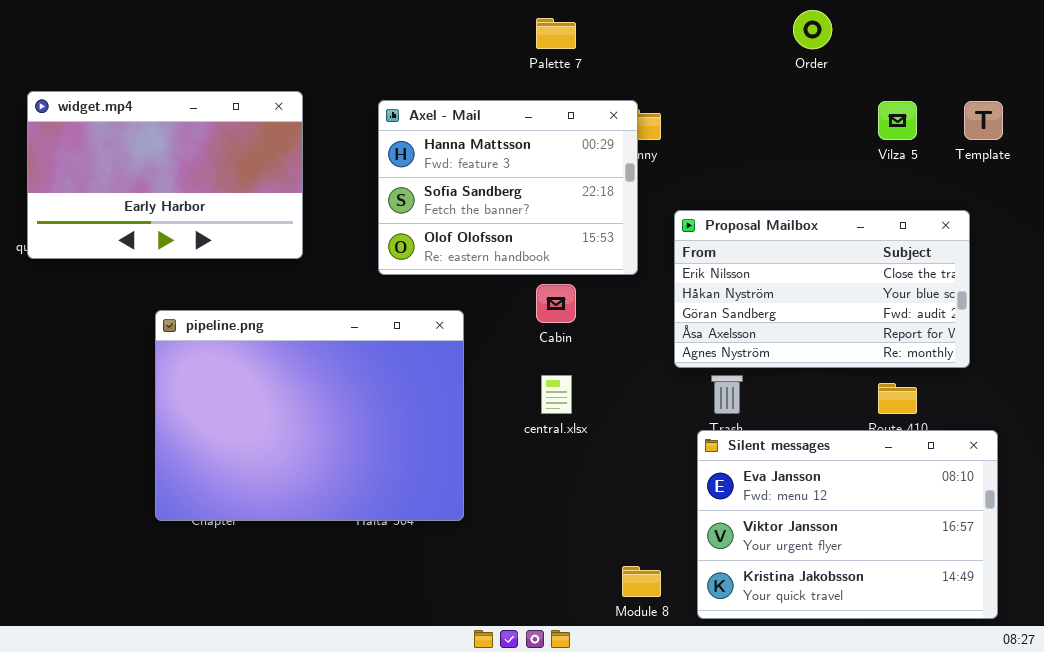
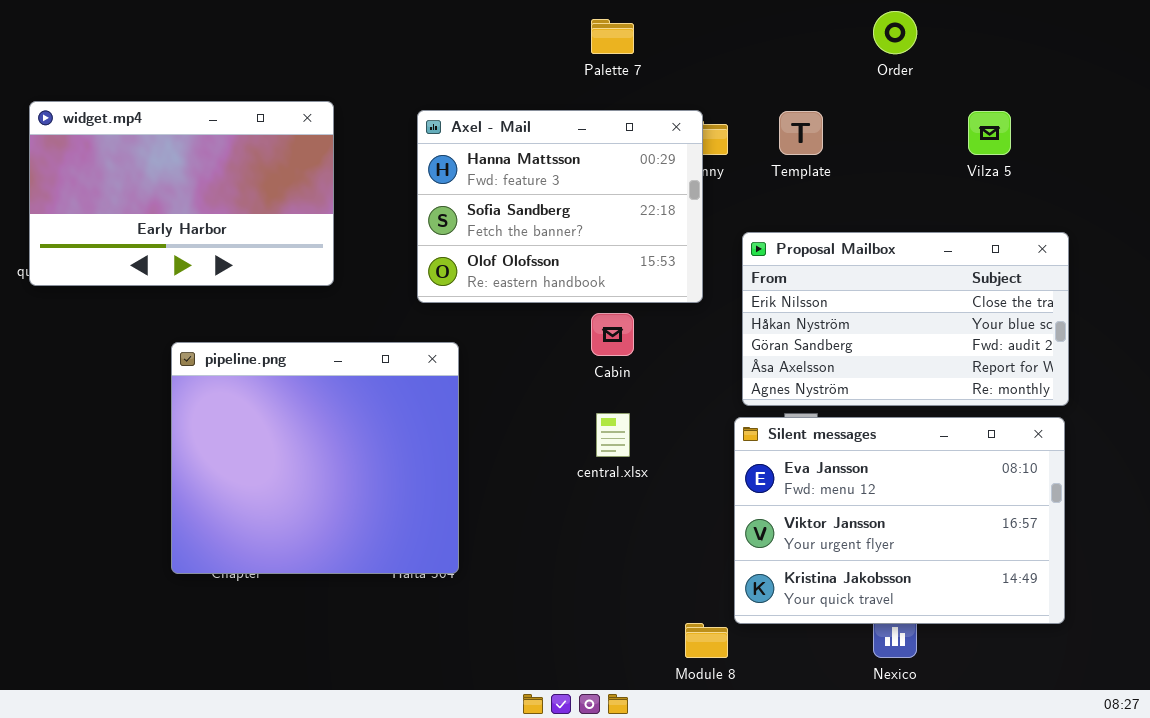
Template: [964,101,1003,140] -> [779,111,823,155], moved
pipeline.png: [155,310,464,521] -> [171,342,459,574], resized
Silent messages: [697,430,998,619] -> [734,417,1065,624], moved

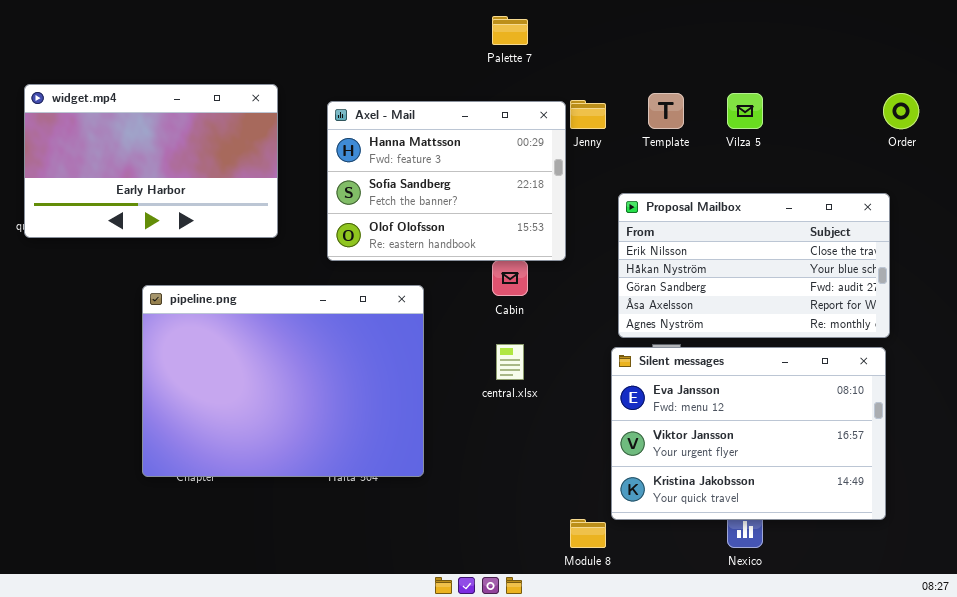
Order: [873,11,917,54] -> [883,93,919,129], moved
Axel - Mail: [417,110,703,303] -> [327,101,566,261], moved
Vilza 5: [968,111,1011,155] -> [727,93,763,129], moved
pipeline.png: [171,342,459,574] -> [142,285,424,477], resized

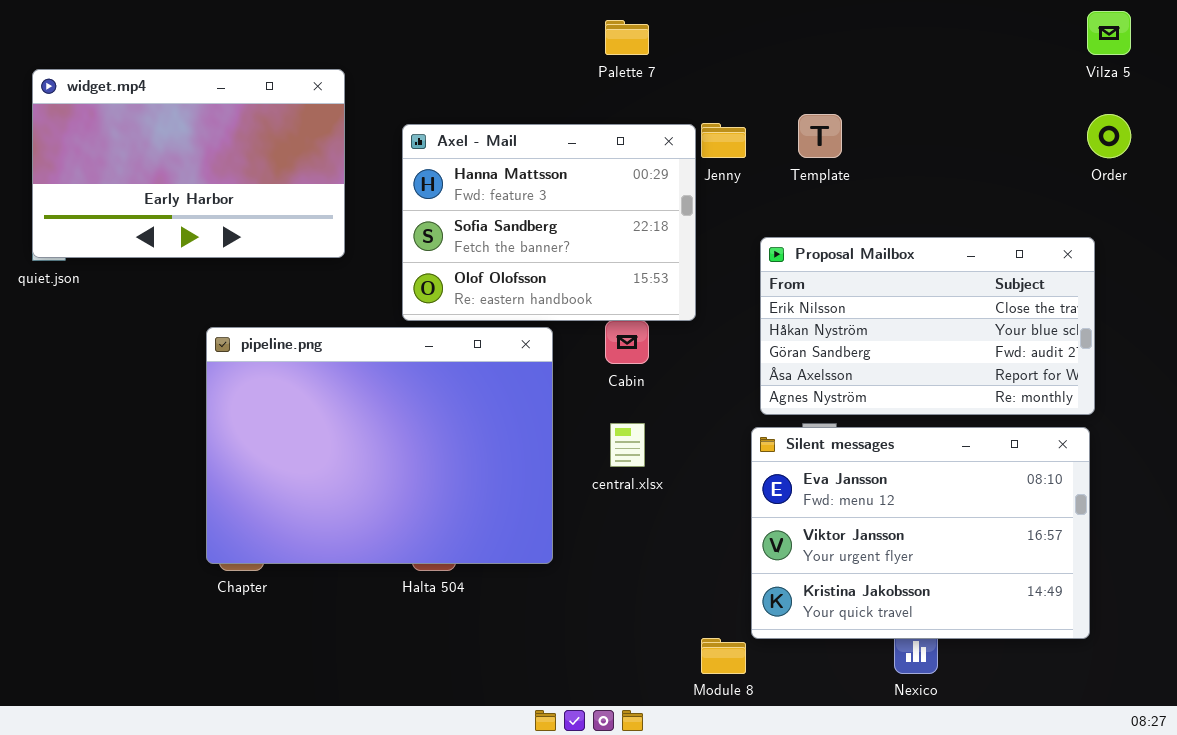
widget.mp4: [24,84,278,238] -> [32,69,345,258], moved
Vilza 5: [727,93,763,129] -> [1087,11,1131,55], moved
pipeline.png: [142,285,424,477] -> [206,327,553,564], moved

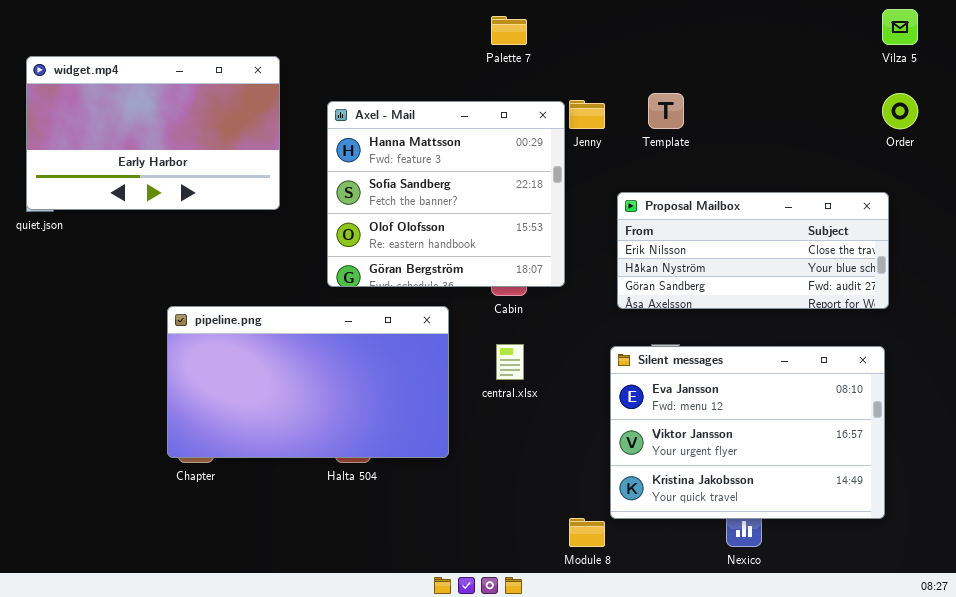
Axel - Mail: [402,124,696,321] -> [327,101,565,287], resized
Proposal Mailbox: [760,237,1095,415] -> [617,192,889,309], resized
pipeline.png: [206,327,553,564] -> [167,306,449,458], resized

